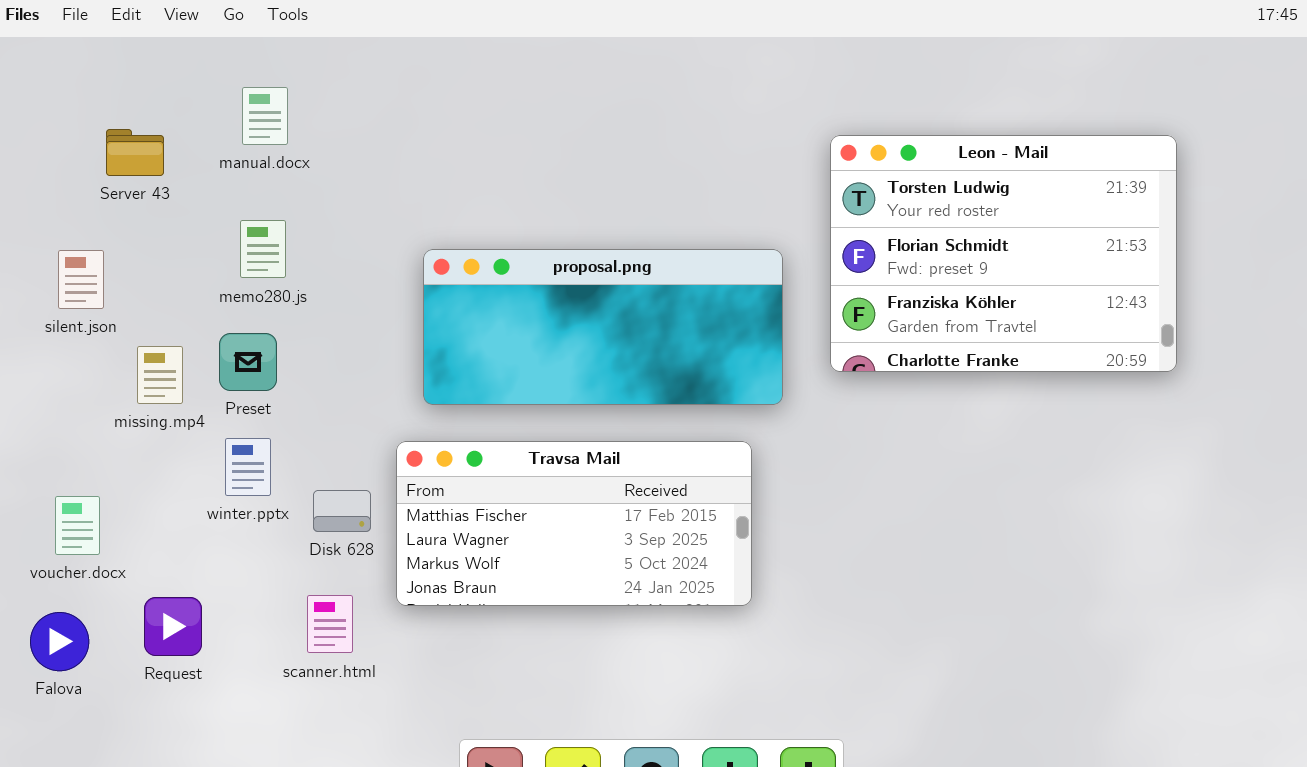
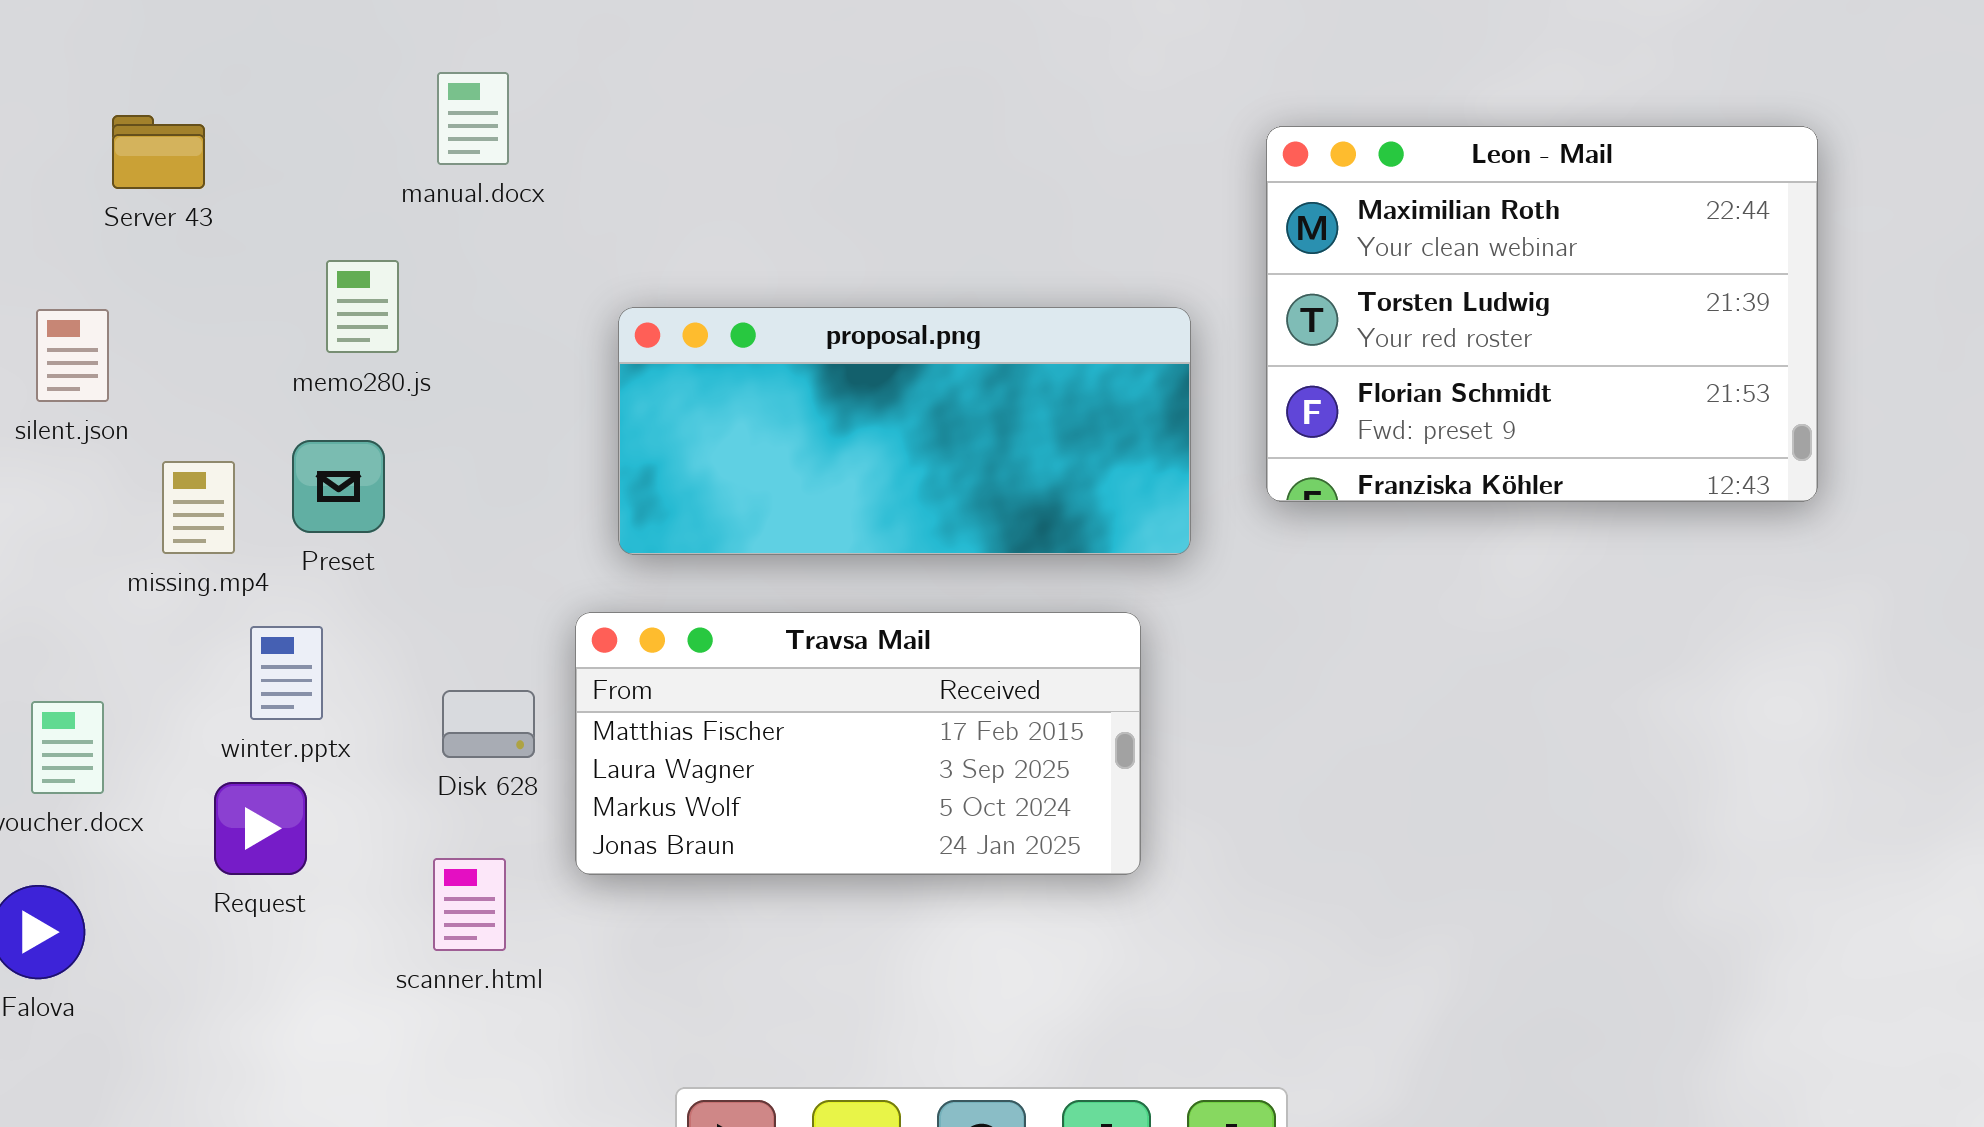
manual.docx: [242,87,288,145] -> [437,72,509,165], moved
Leon - Mail: [830,135,1177,372] -> [1266,126,1818,502], scrolled up 1 row
winter.pptx: [225,438,271,496] -> [250,626,323,720], moved
Request: [144,597,202,656] -> [214,782,307,875], moved

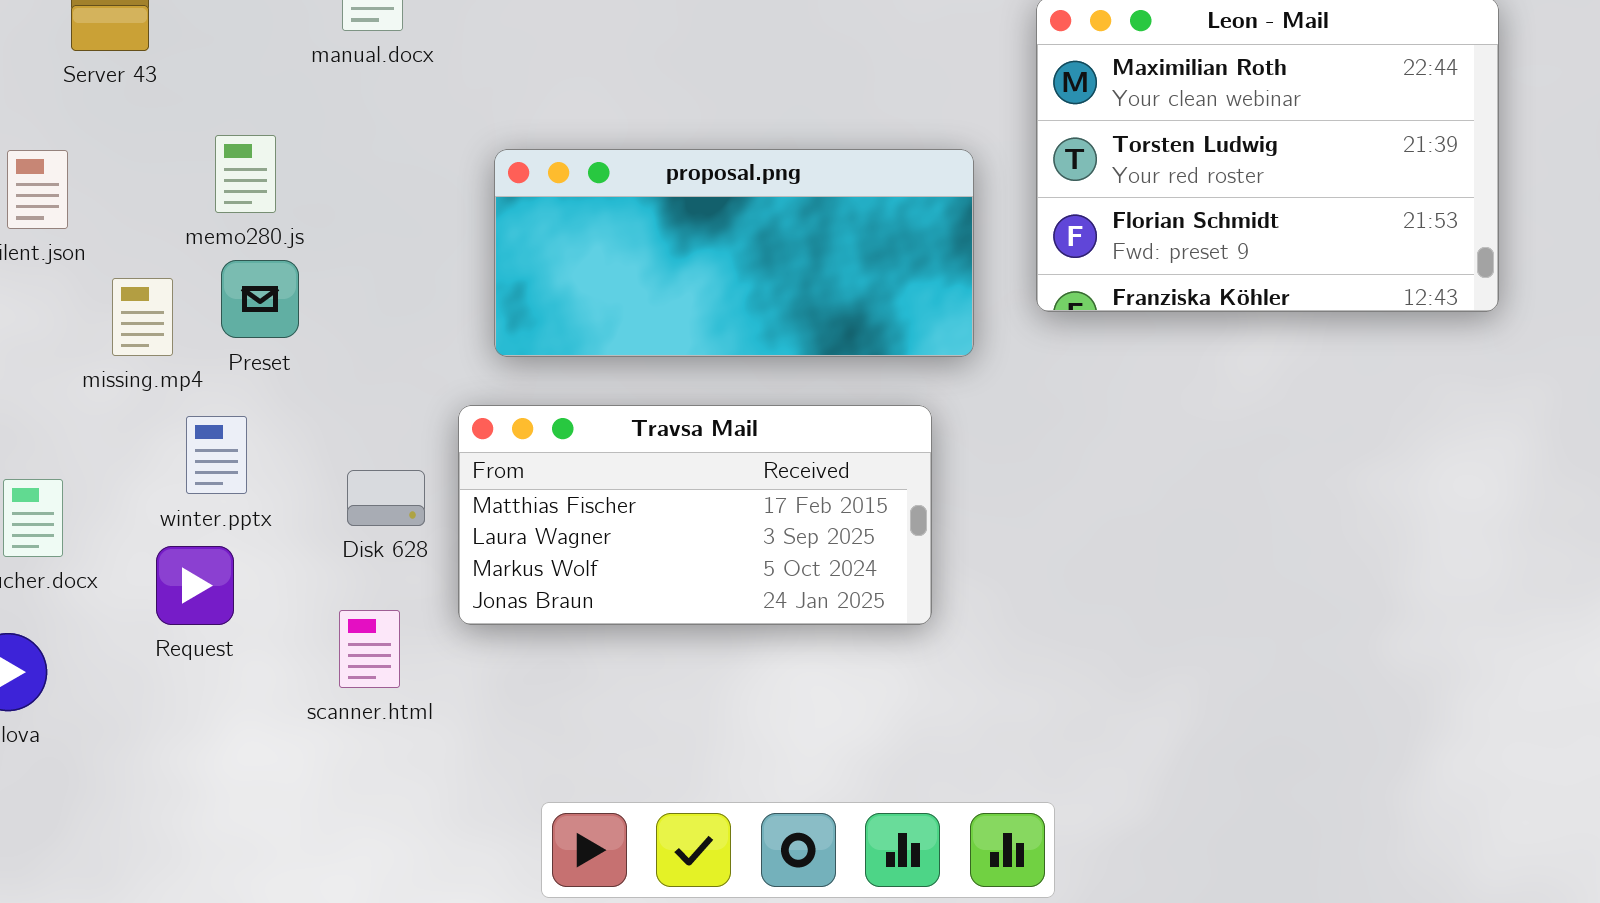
memo280.js: [326,260,399,353] -> [215,135,276,213], moved

